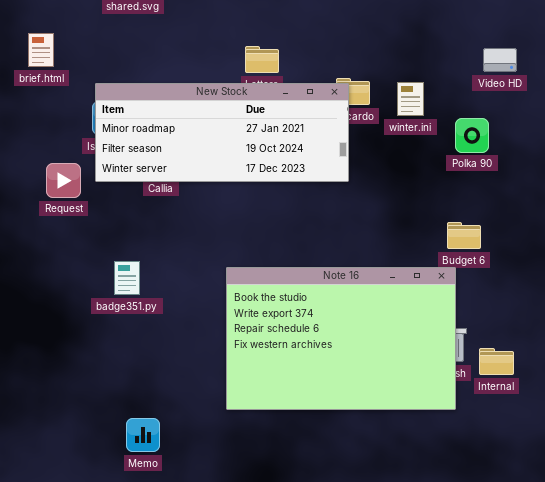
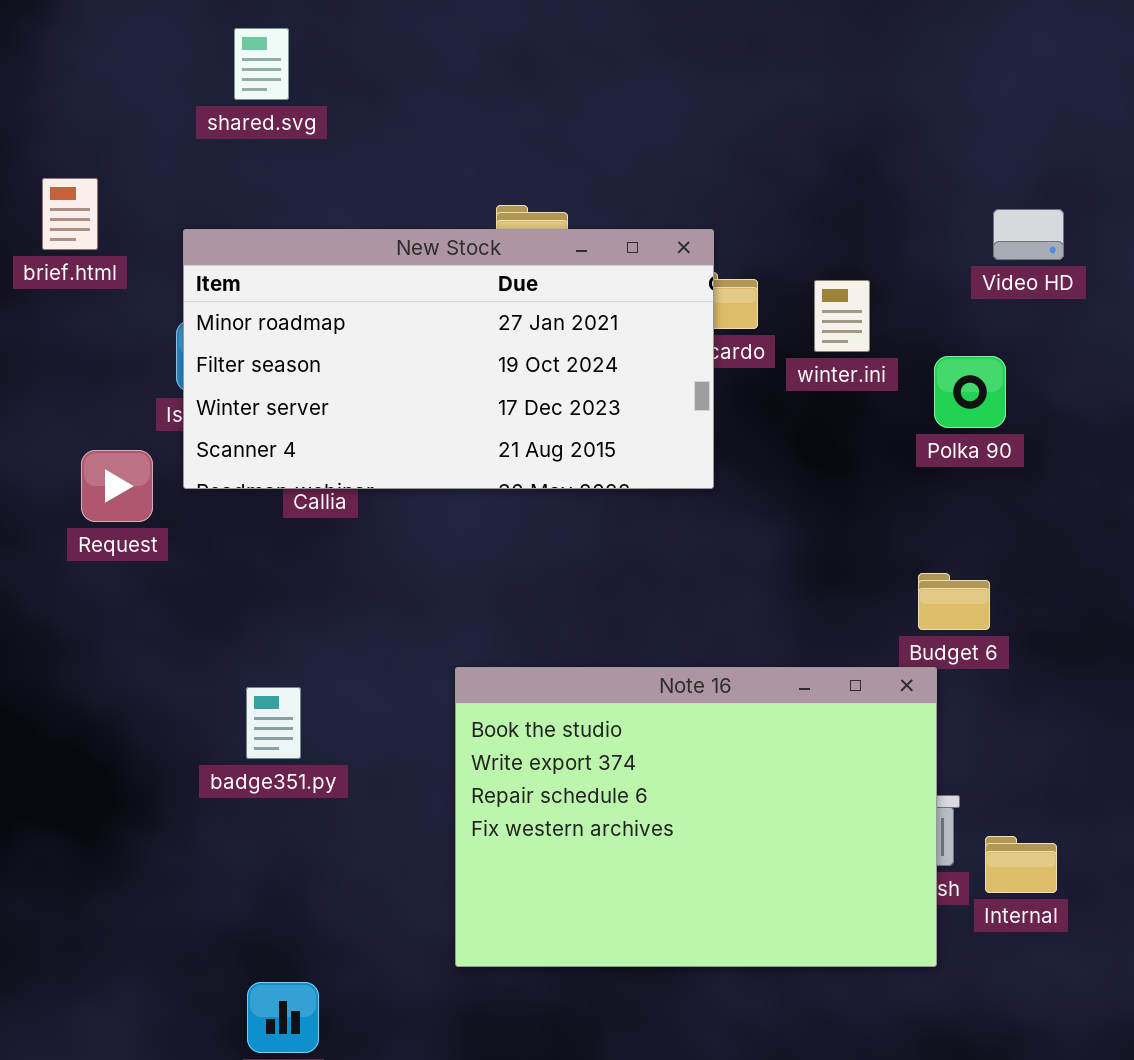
New Stock: [95,83,349,182] -> [183,229,714,489], resized
badge351.py: [114,261,140,295] -> [246,687,301,759], moved

